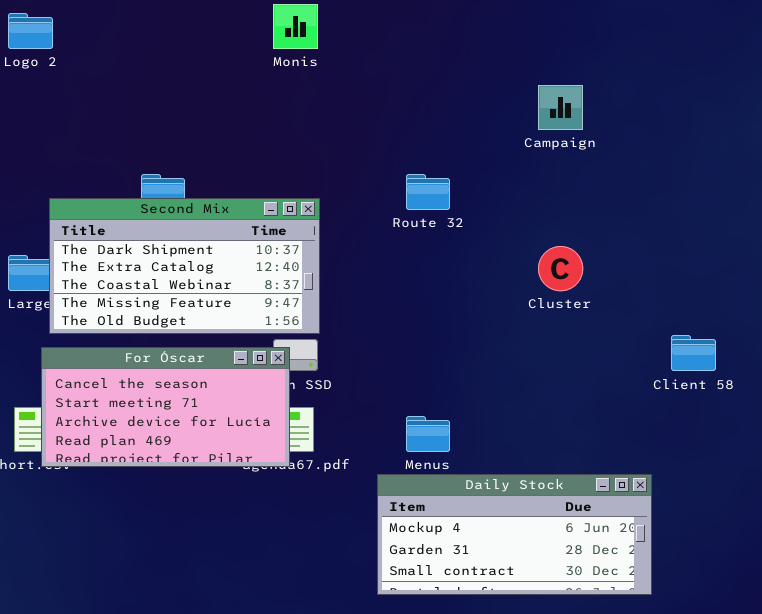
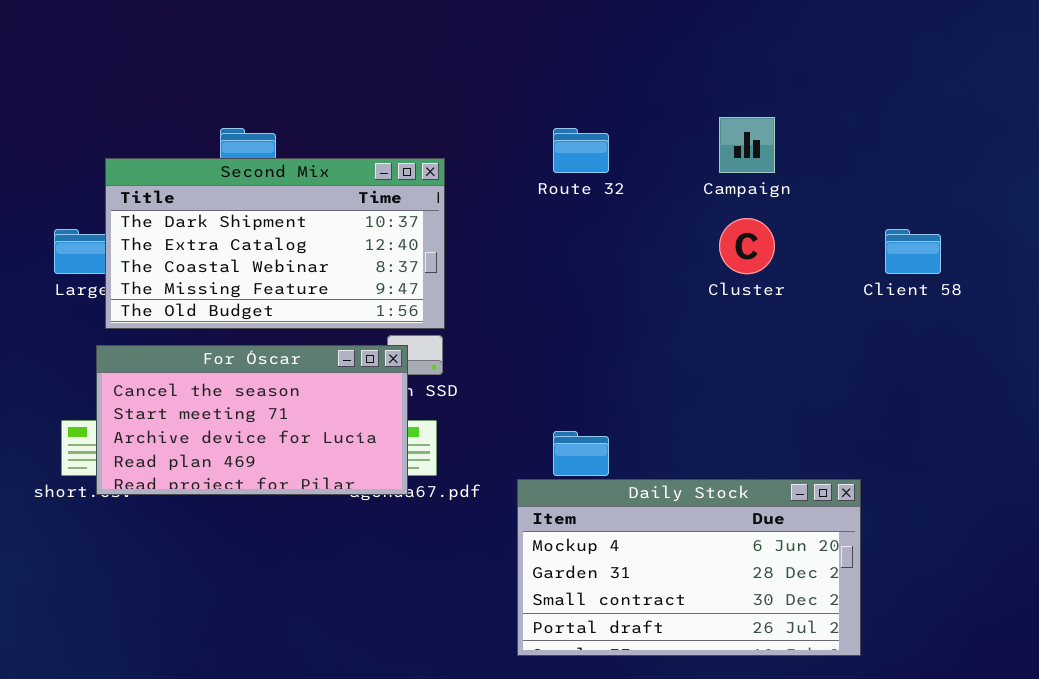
Campaign: [538,85,583,130] -> [719,117,775,173], moved
Client 58: [671,335,716,371] -> [885,229,941,274], moved
Daily Stock: [377,474,652,595] -> [517,479,861,656], resized

